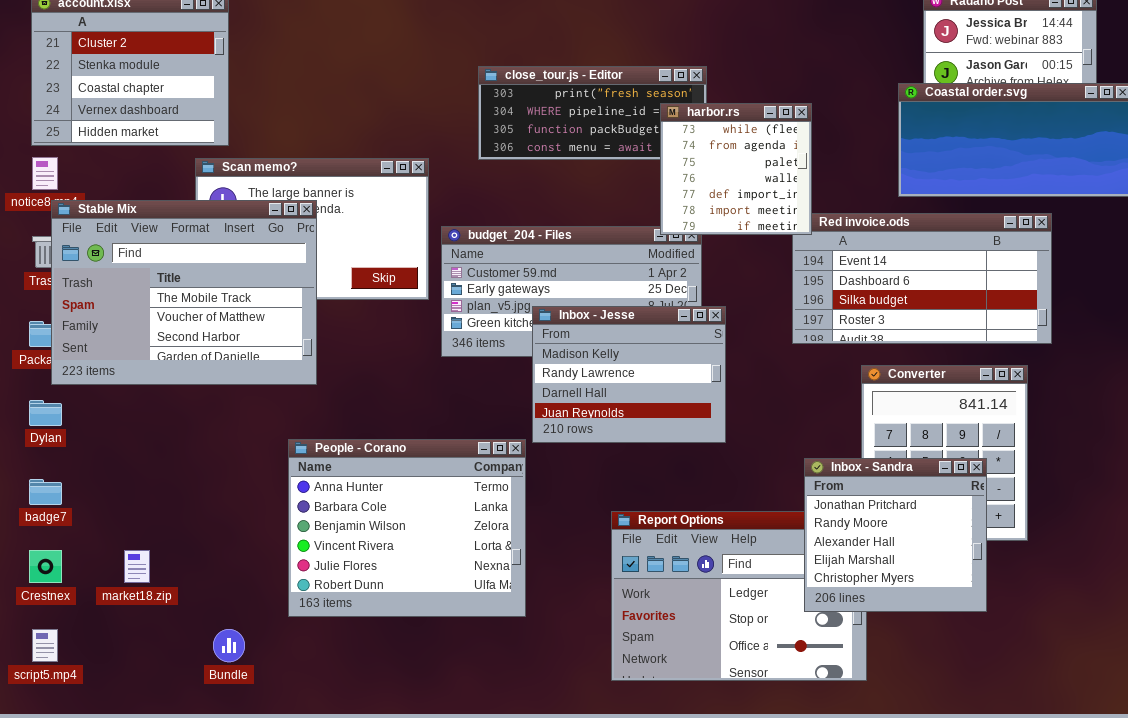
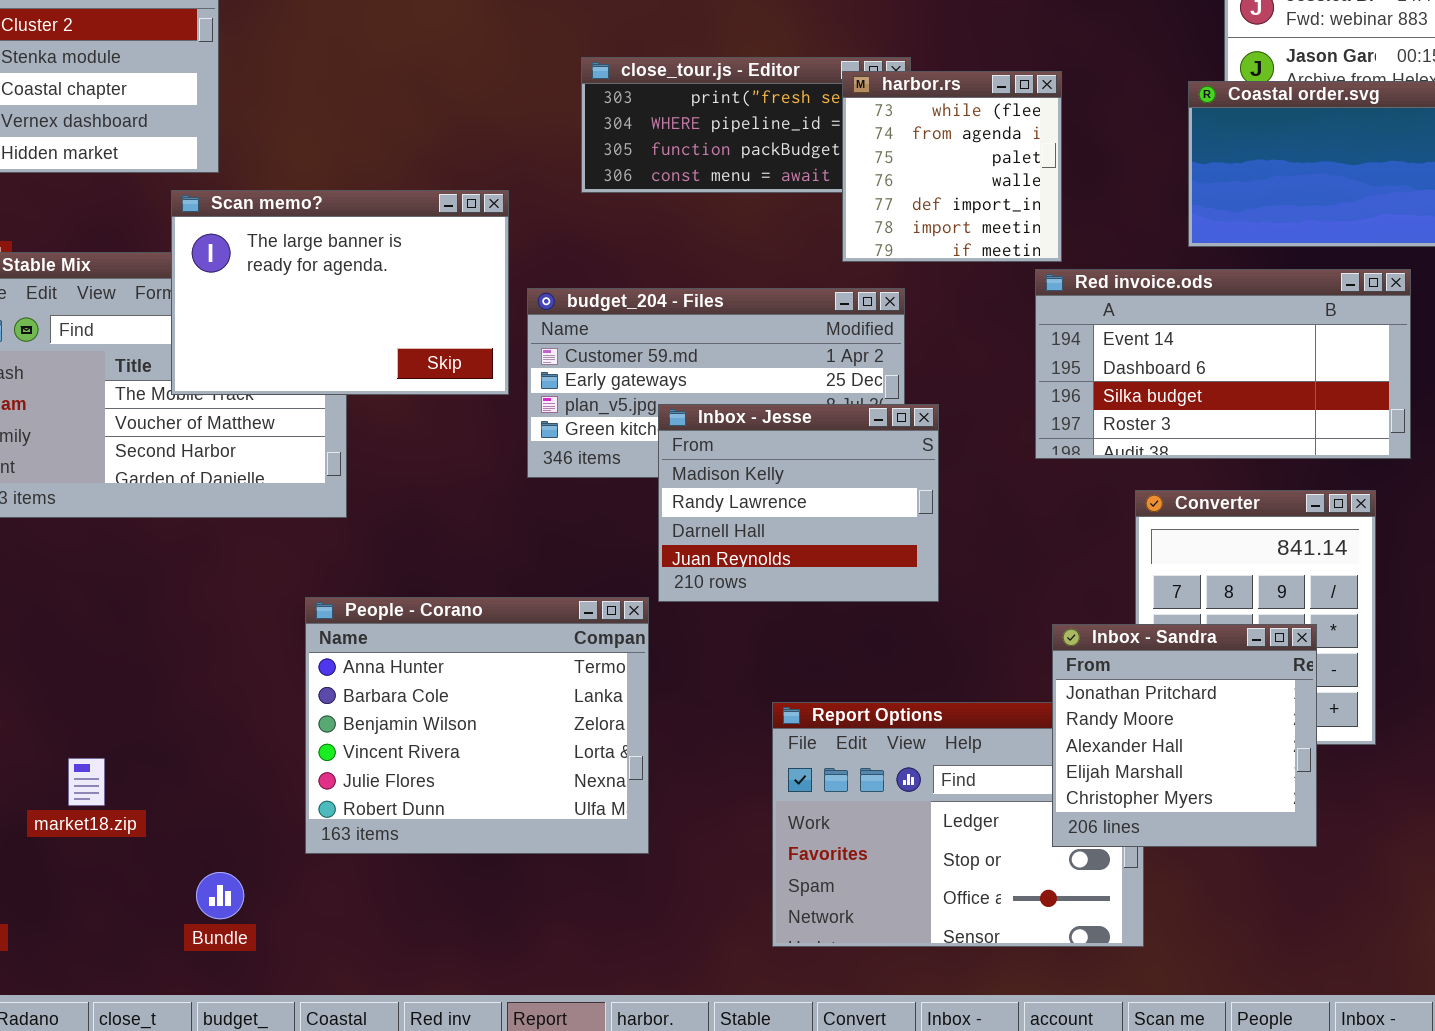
harbor.rs: [660,103,812,235] -> [842,71,1062,262], moved
Scan memo?: [195,158,429,300] -> [171,190,509,395], raised

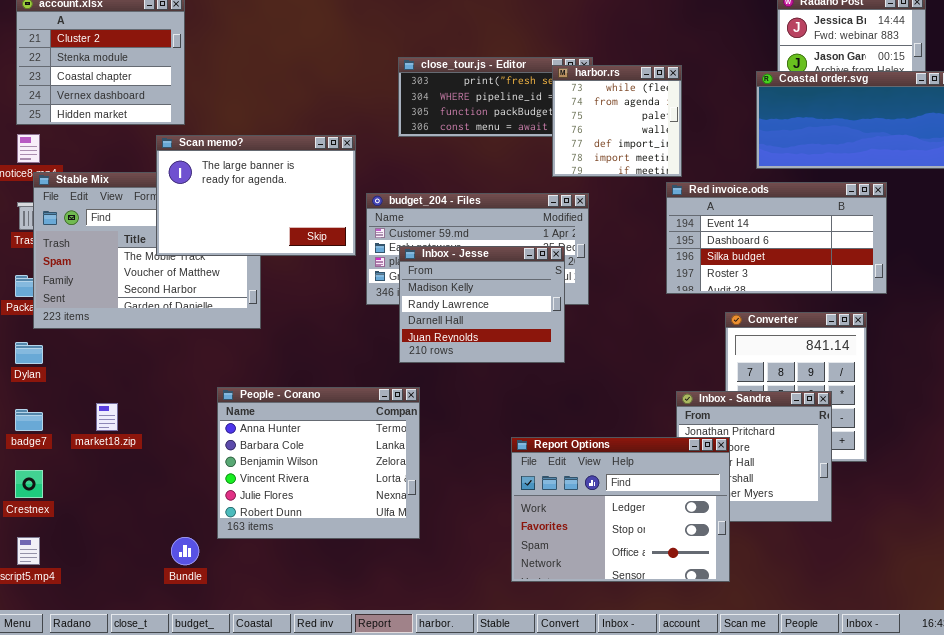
Inbox - Jesse: [658,404,939,602] -> [399,246,565,363], moved
People - Corano: [305,597,649,854] -> [217,387,420,539], moved
Report Options: [772,702,1144,947] -> [511,437,730,582], raised
market18.zip: [68,758,105,806] -> [96,403,118,431], moved

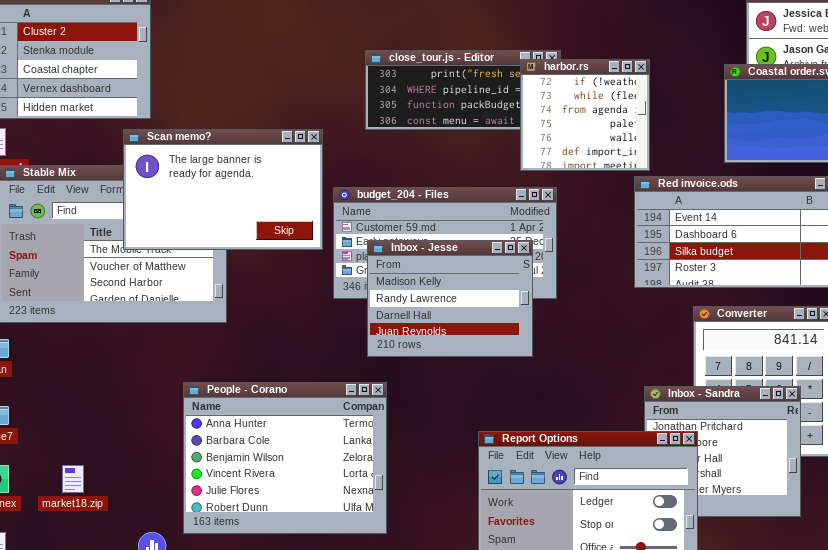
harbor.rs: [552,65,682,177] -> [520,59,650,171], scrolled up 1 row
market18.zip: [96,403,118,431] -> [62,465,84,493], moved

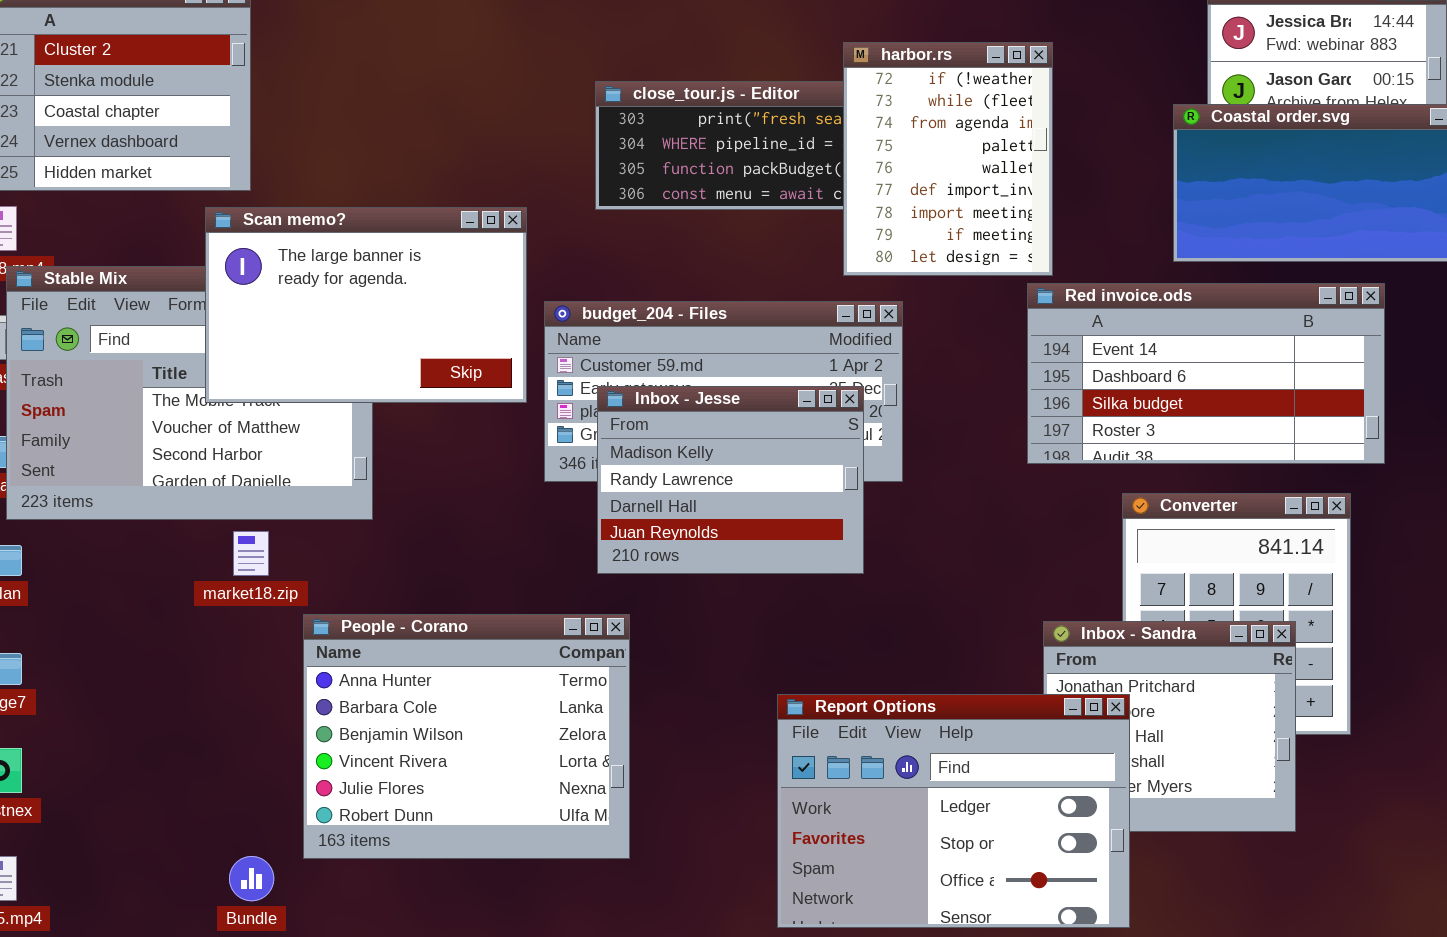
harbor.rs: [520,59,650,171] -> [843,42,1053,276], resized
market18.zip: [62,465,84,493] -> [233,531,269,576], moved

